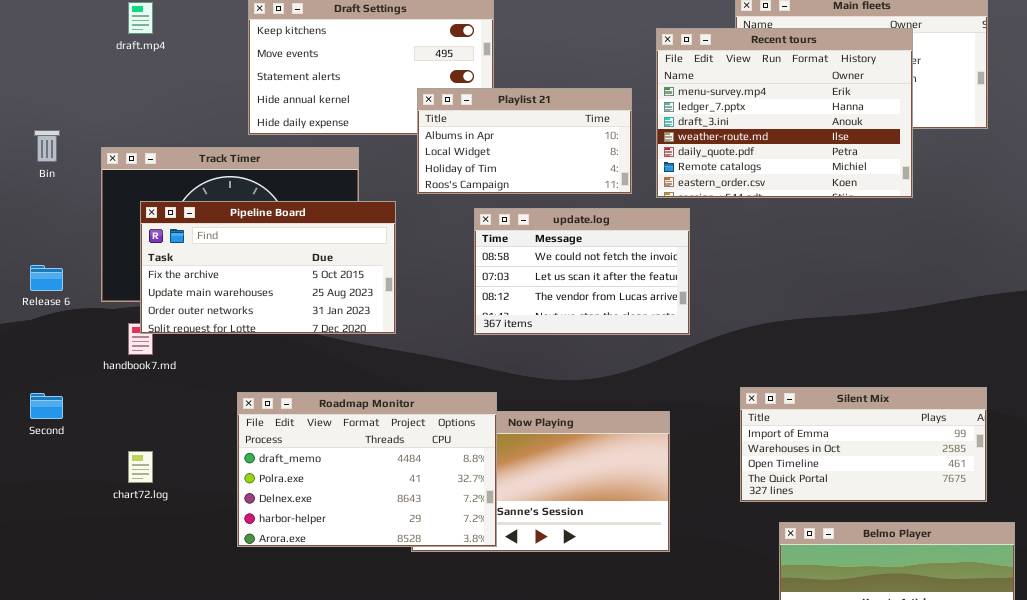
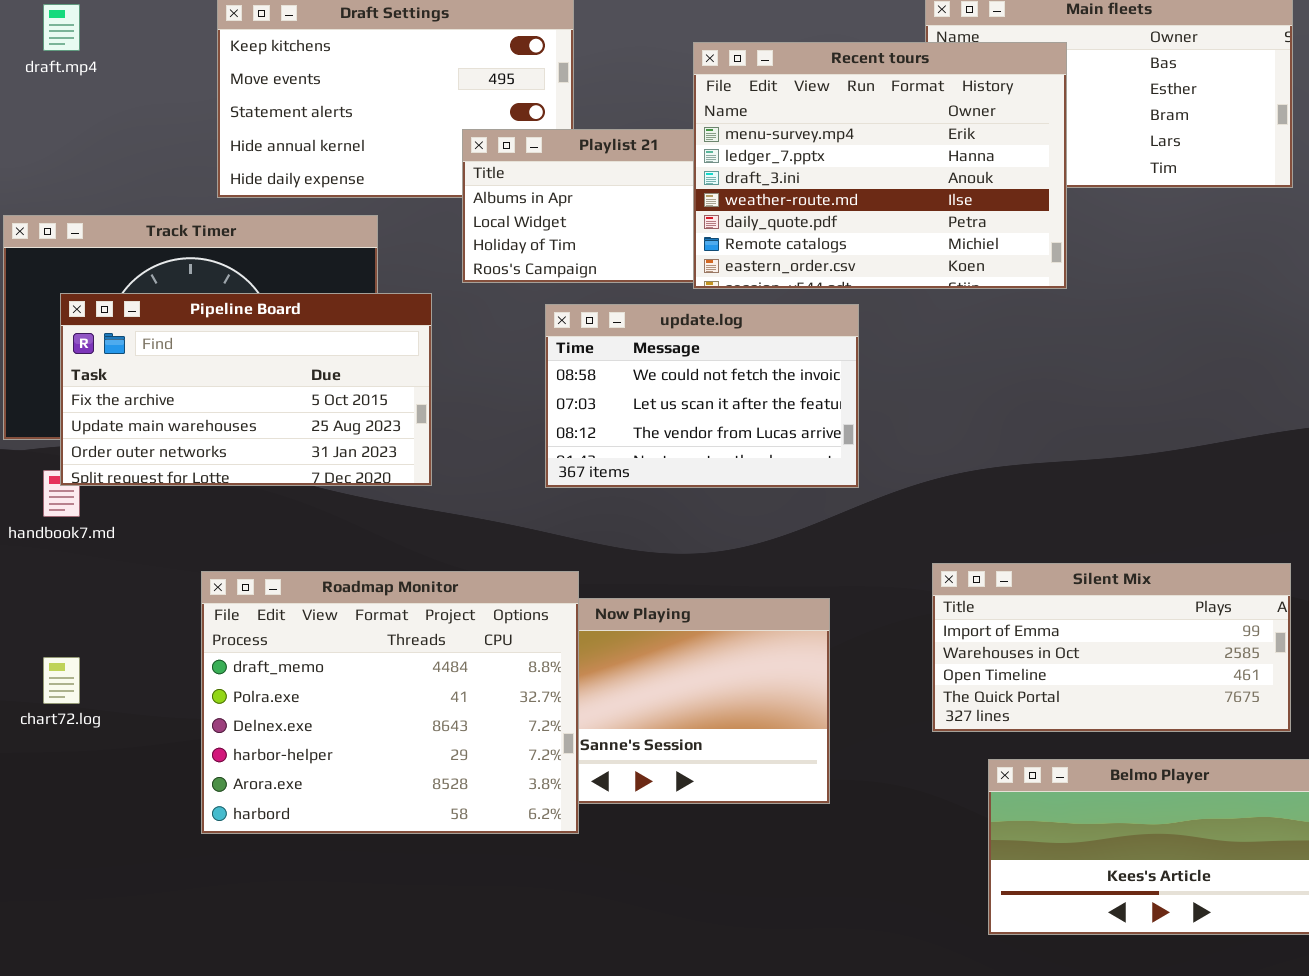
Recent tours: [656,28,913,198] -> [693,42,1067,289], moved
Roadmap Monitor: [237,392,497,547] -> [201,571,579,834], resized

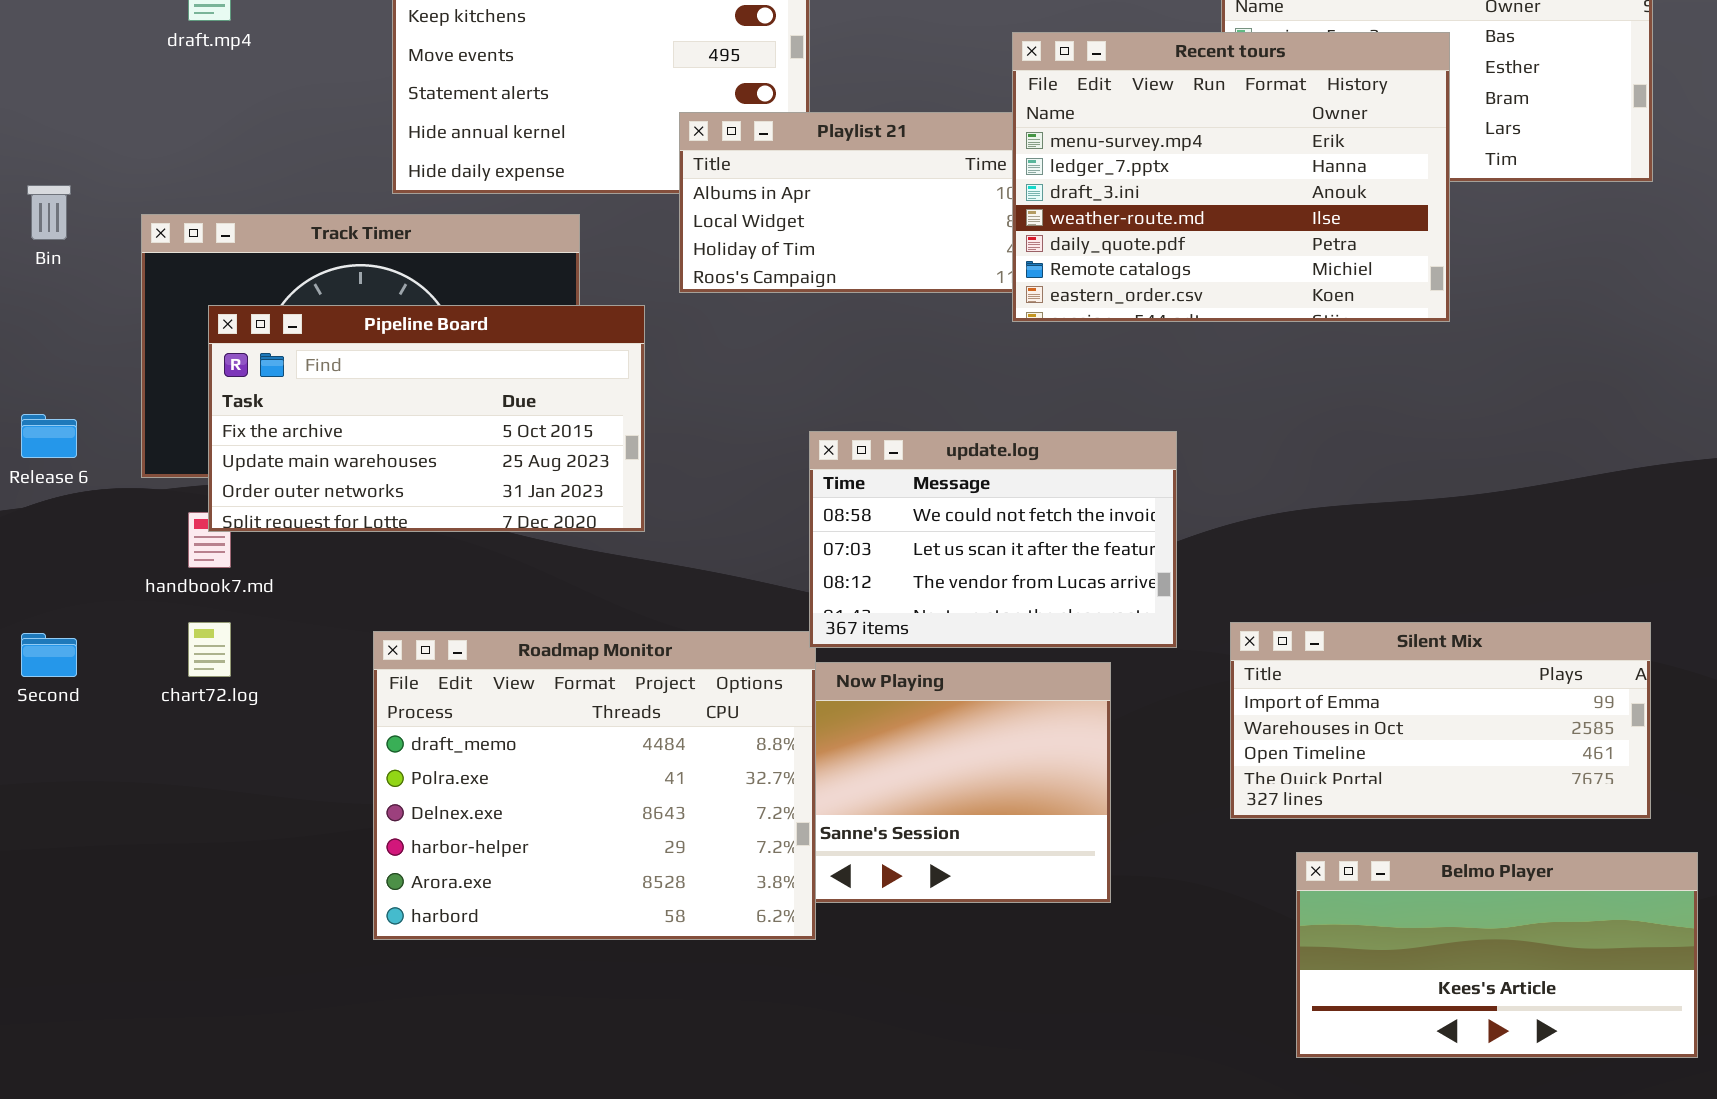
Recent tours: [693,42,1067,289] -> [1012,32,1450,322], moved
update.log: [545,304,859,488] -> [809,431,1177,648], moved
chart72.log: [43,657,80,704] -> [188,622,231,677], moved

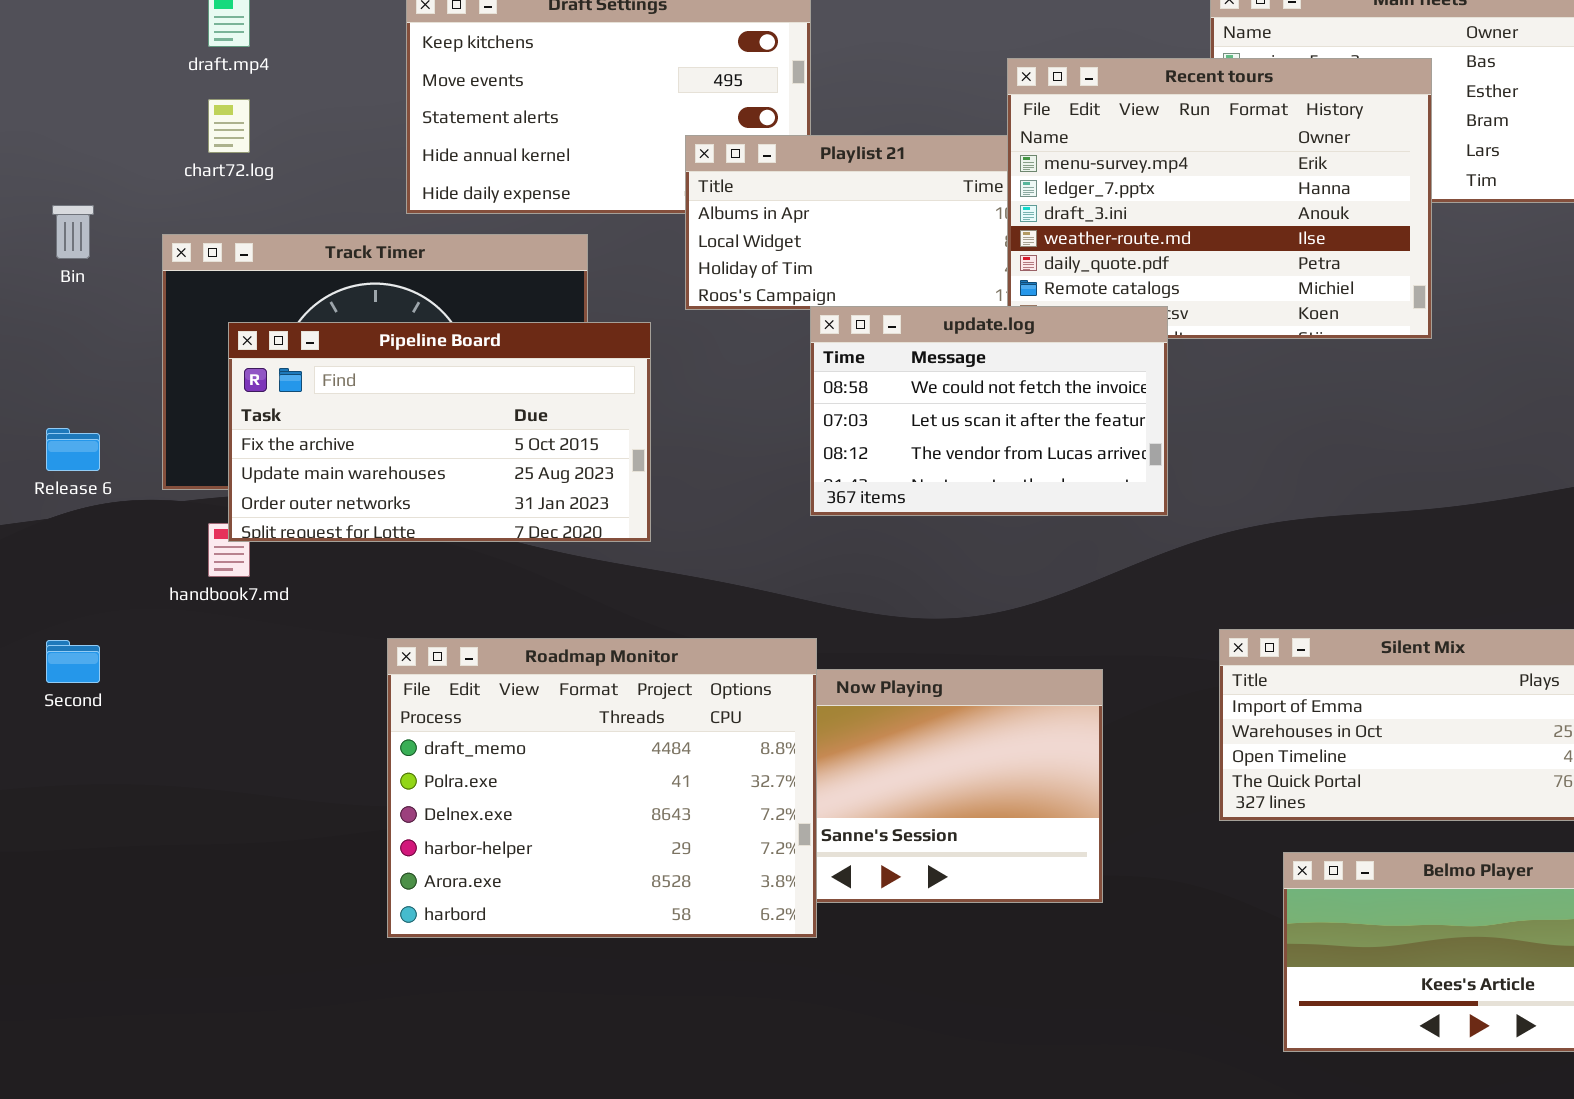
update.log: [809,431,1177,648] -> [810,306,1168,516], moved
chart72.log: [188,622,231,677] -> [208,99,250,153], moved

